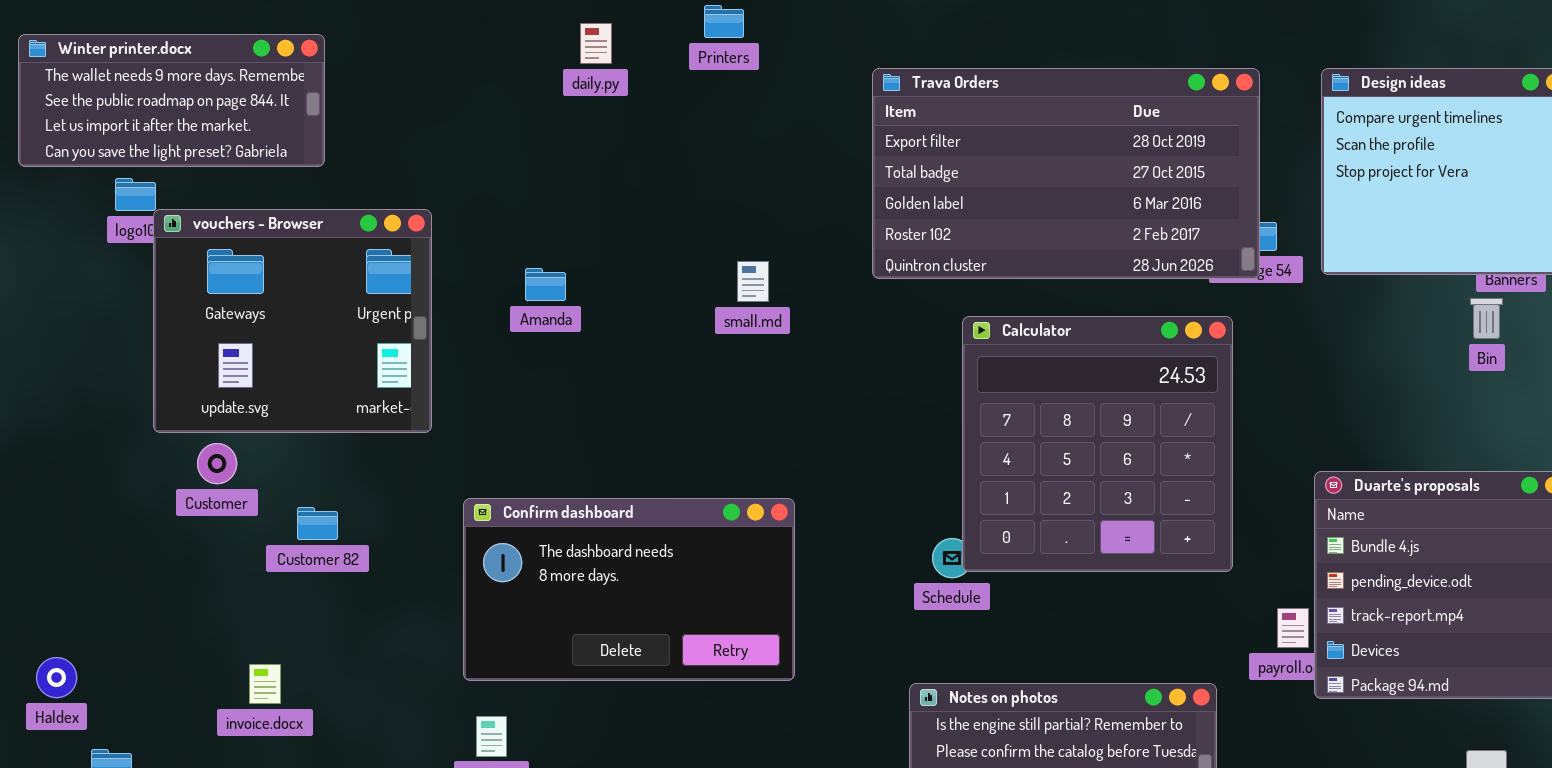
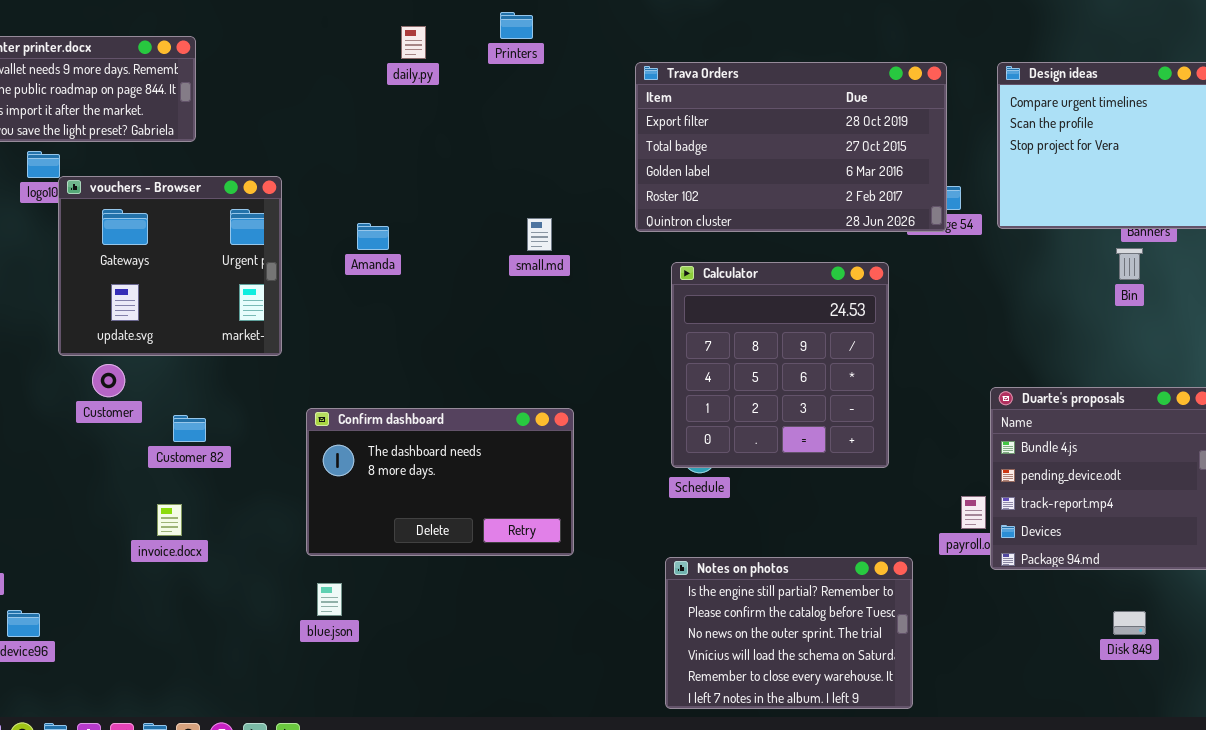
Calculator: [962,316,1233,572] -> [671,262,889,468], moved
invoice.docx: [249,664,281,704] -> [157,504,182,536], moved

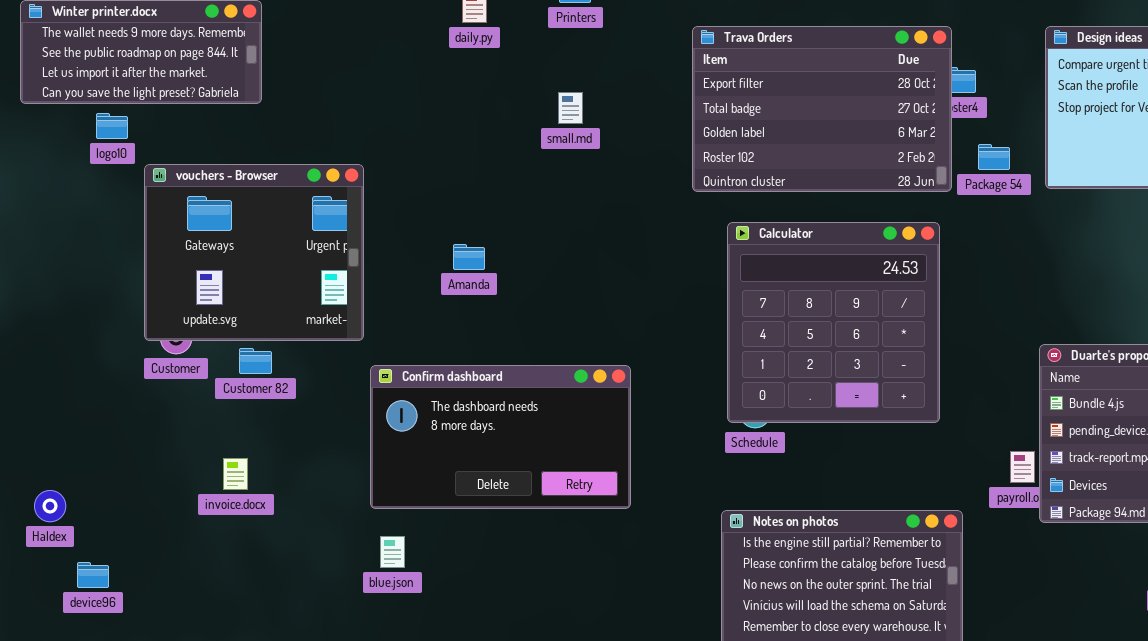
Trava Orders: [635,62,947,232] -> [692,26,952,192], resized
vouchers - Browser: [58,176,282,356] -> [144,164,364,341], moved
small.md: [527,218,552,251] -> [558,92,583,124], moved
Amanda: [357,223,389,250] -> [453,244,485,270], moved
Customer 82: [173,415,206,442] -> [239,348,272,374], moved

